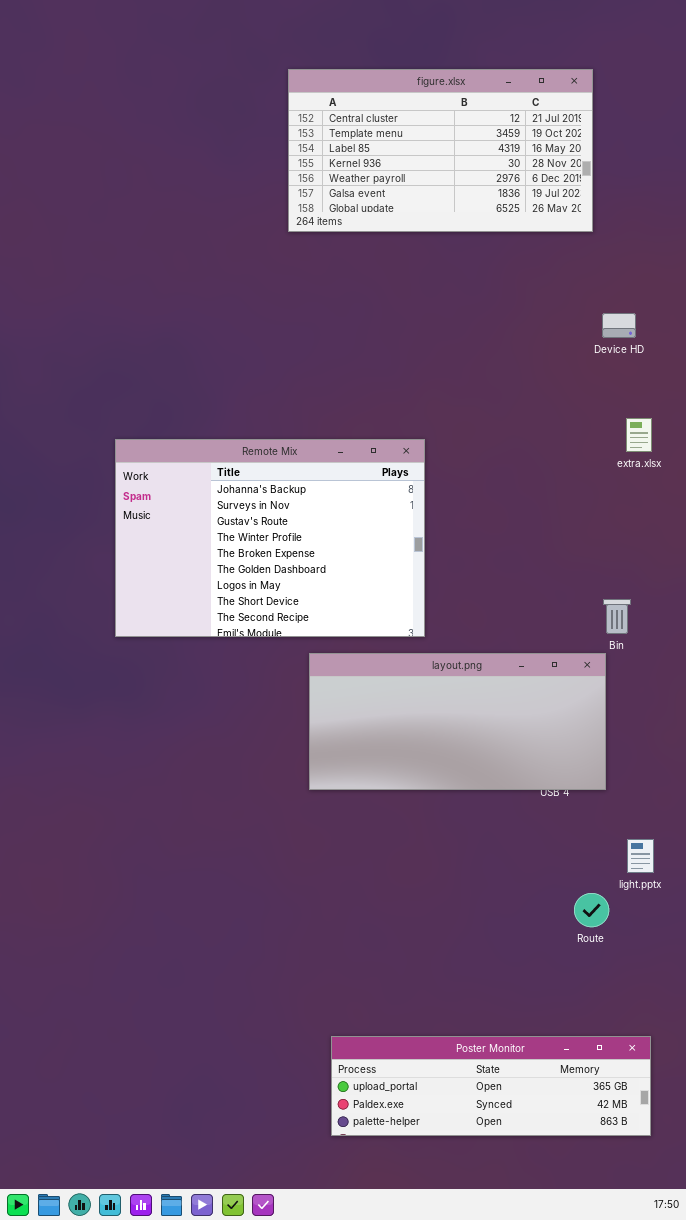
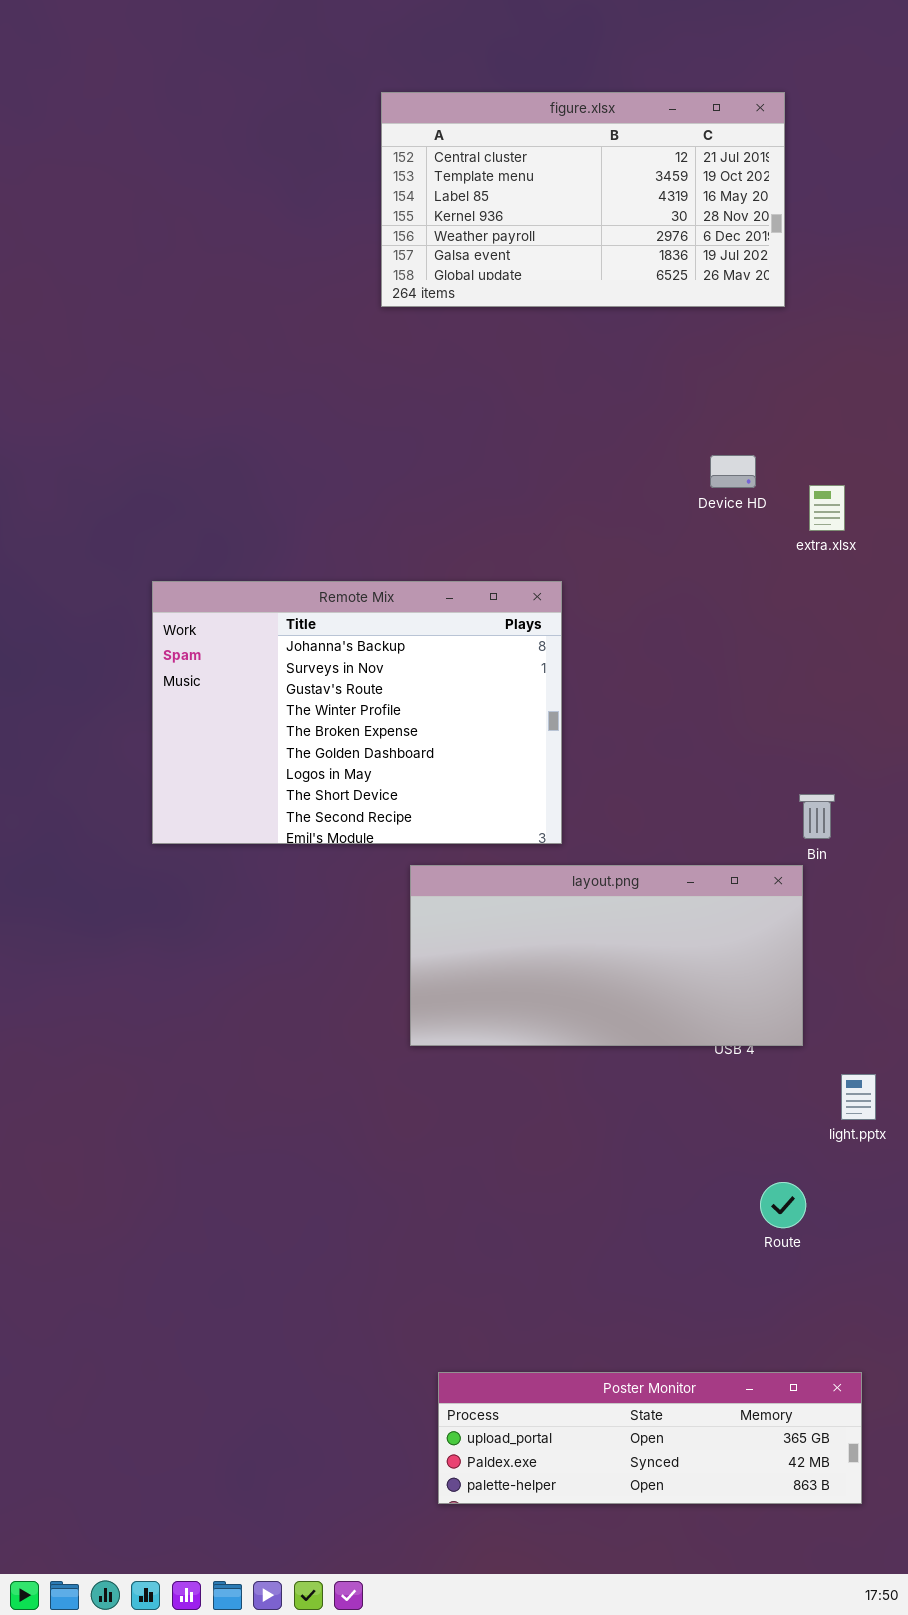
Device HD: [602,313,636,338] -> [710,455,756,488], moved
extra.xlsx: [626,418,652,452] -> [809,485,845,531], moved
light.pptx: [627,839,654,873] -> [841,1074,876,1120], moved

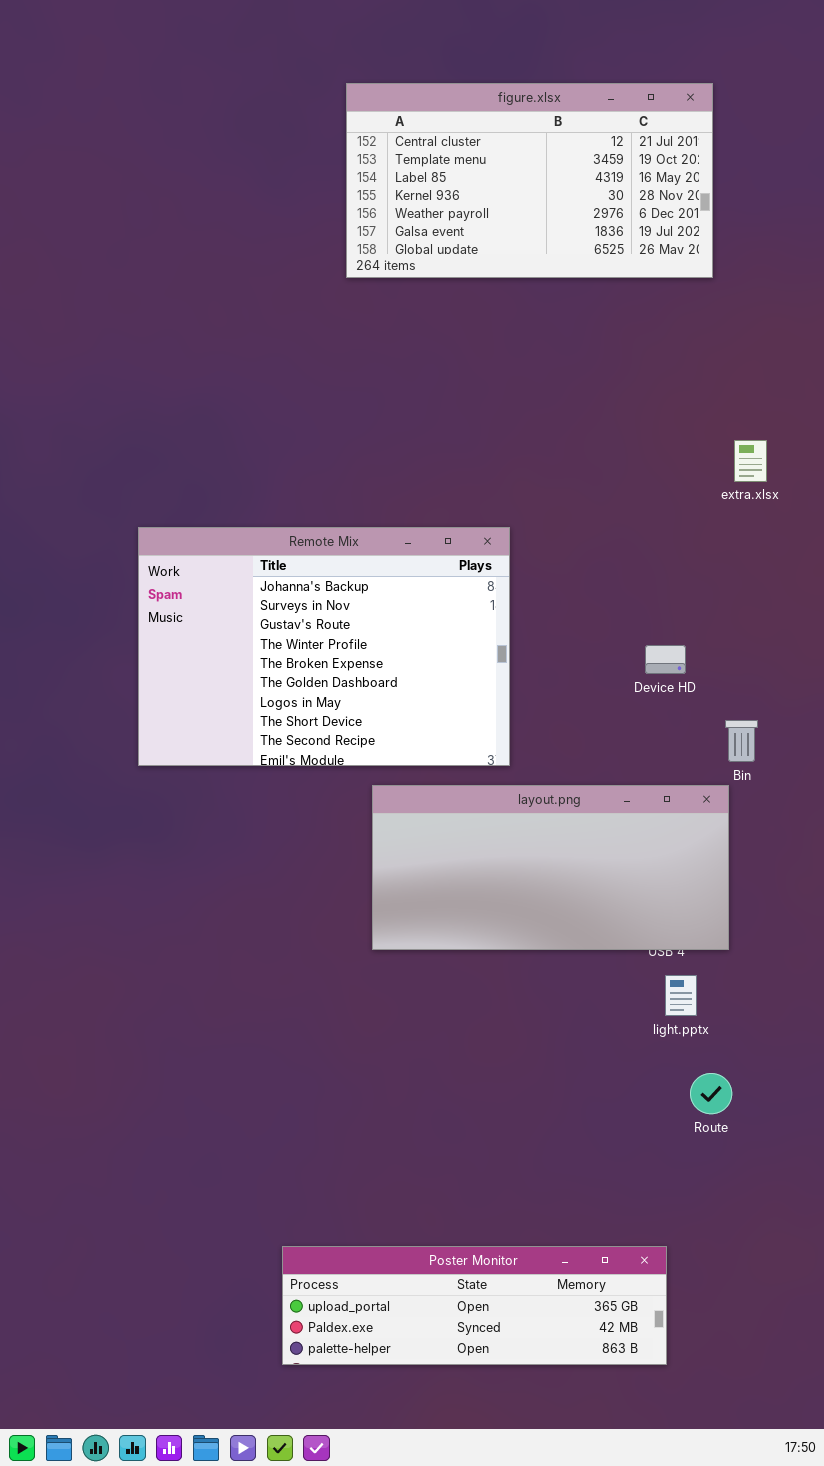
Device HD: [710,455,756,488] -> [645,645,686,674], moved
light.pptx: [841,1074,876,1120] -> [665,975,697,1016], moved
Poster Monitor: [438,1372,862,1504] -> [282,1246,667,1365], moved

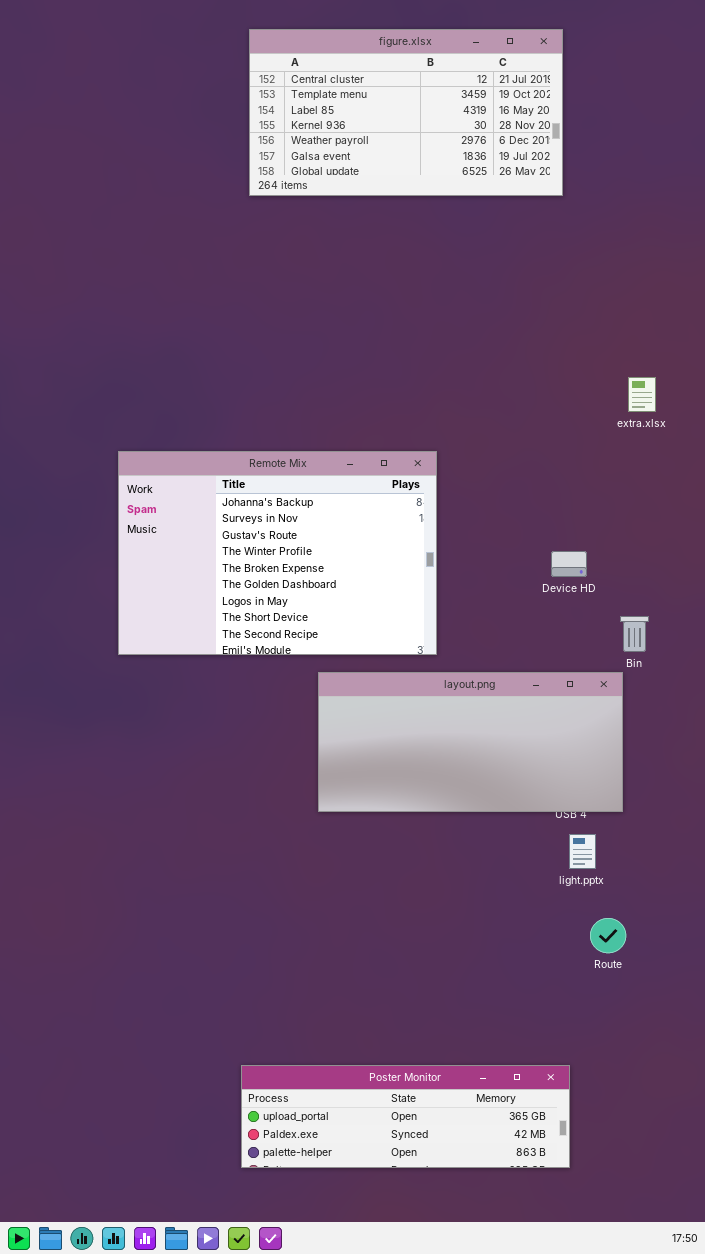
figure.xlsx: [346,83,713,278] -> [249,29,563,196], moved

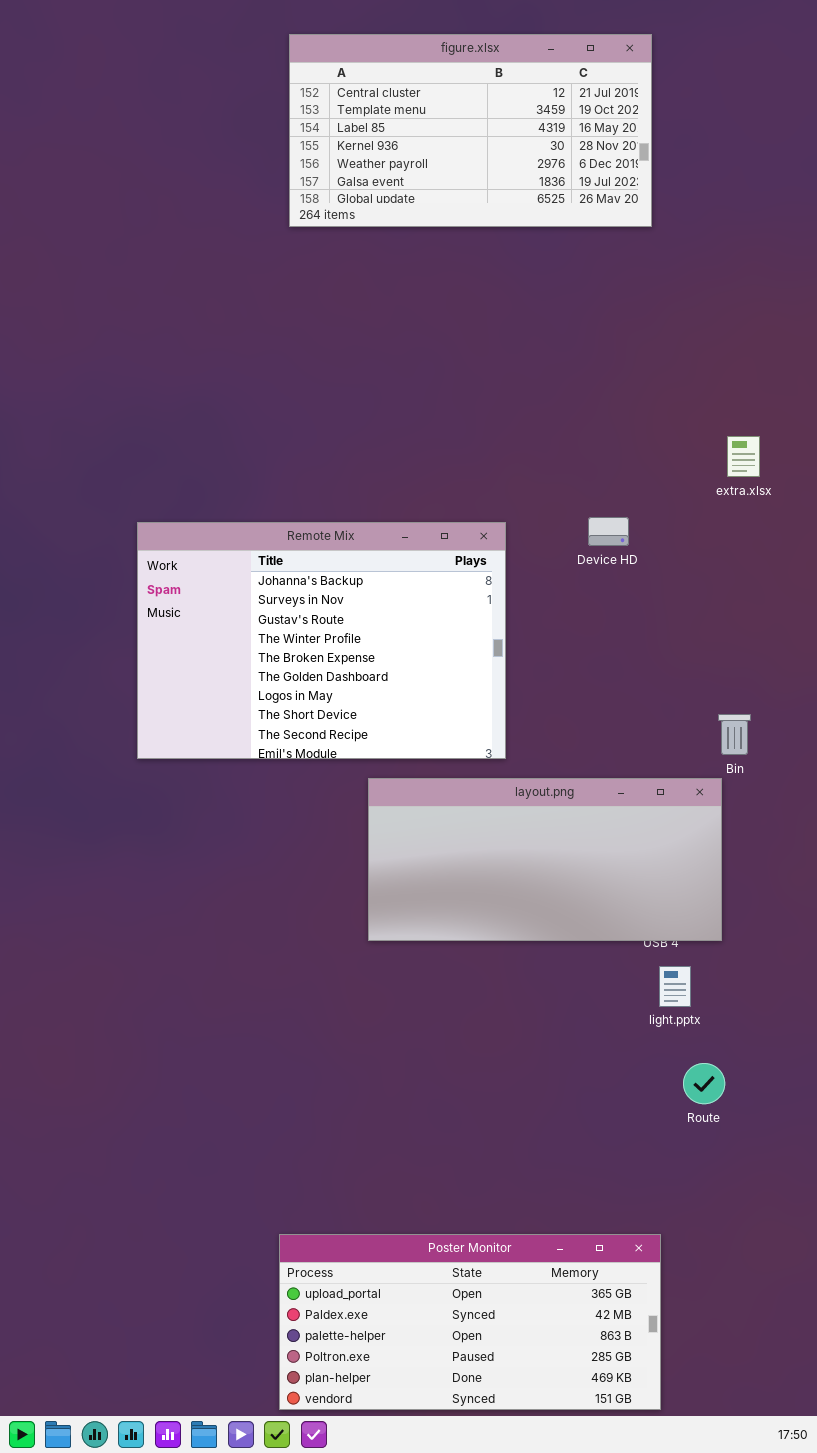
Device HD: [551,551,587,577] -> [588,517,629,546], moved
Poster Monitor: [241,1065,570,1168] -> [279,1234,661,1410], resized

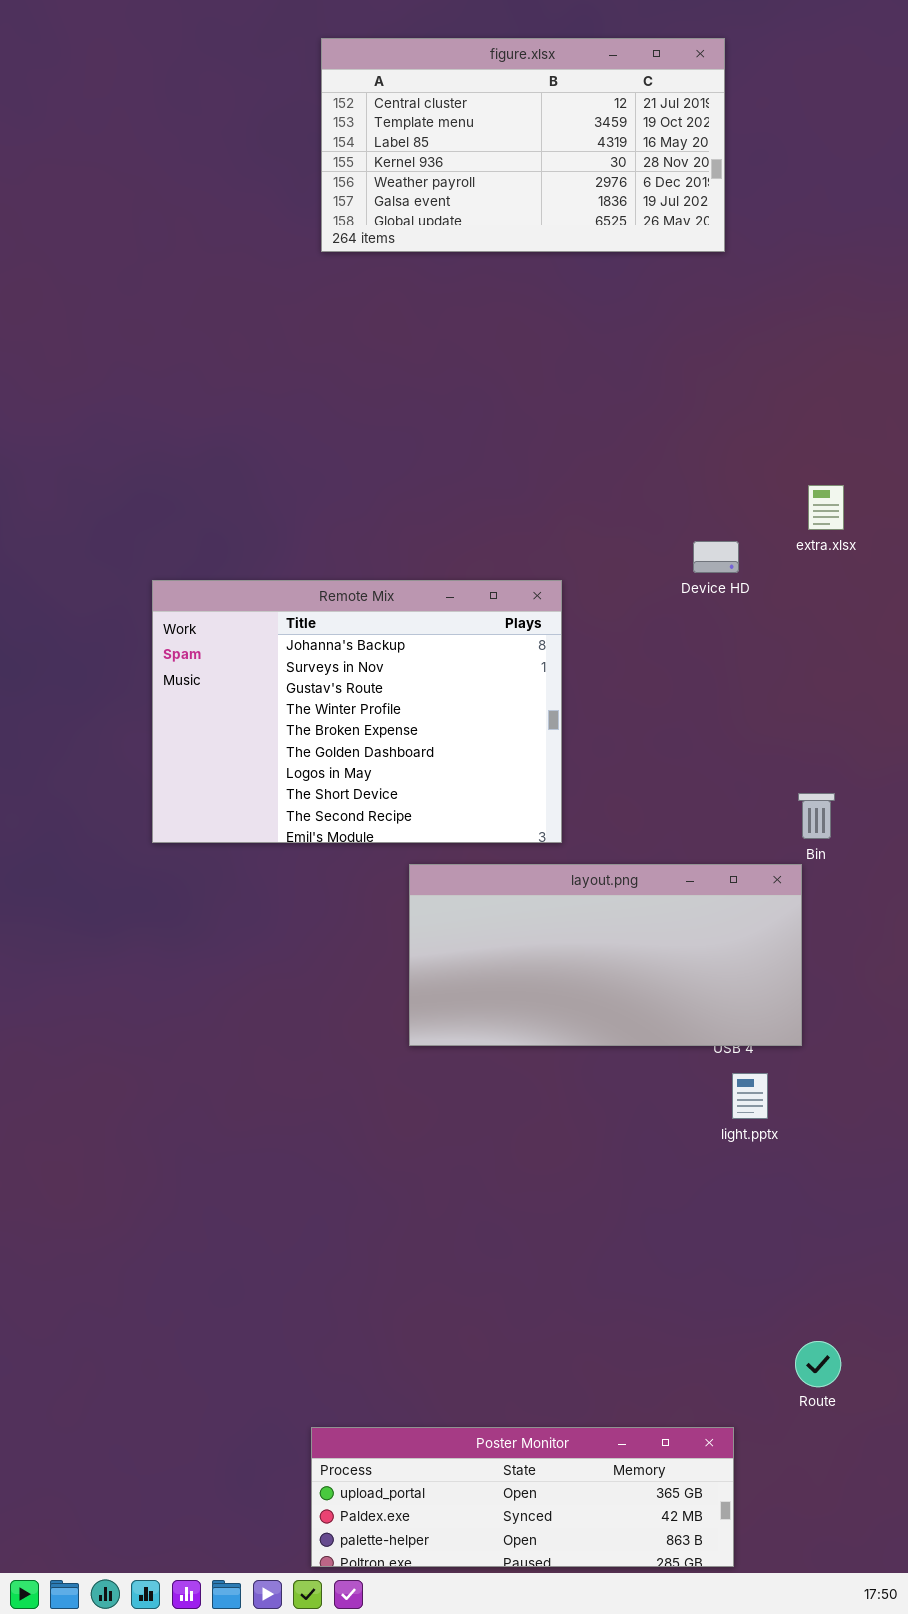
Device HD: [588,517,629,546] -> [693,541,739,573], moved
Route: [683,1063,725,1104] -> [795,1341,841,1387], moved
Poster Monitor: [279,1234,661,1410] -> [311,1427,734,1567], resized

